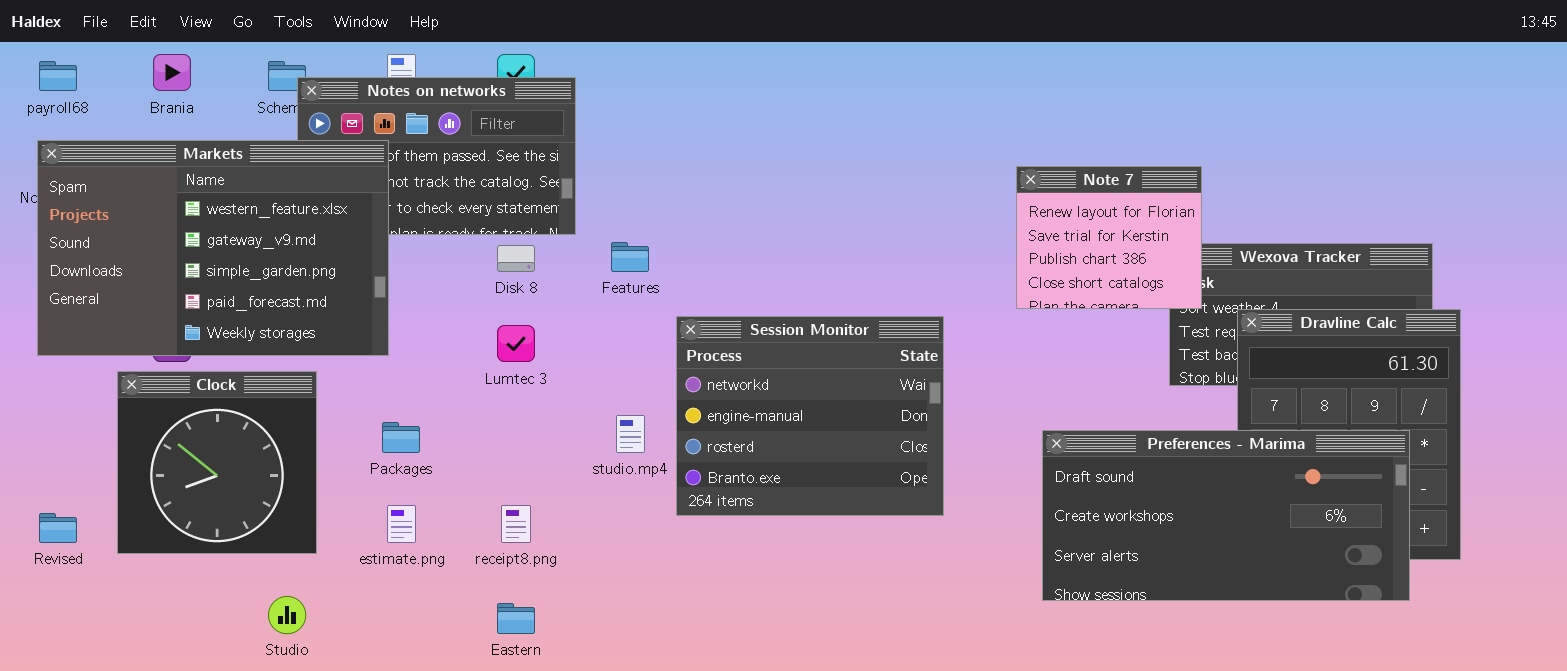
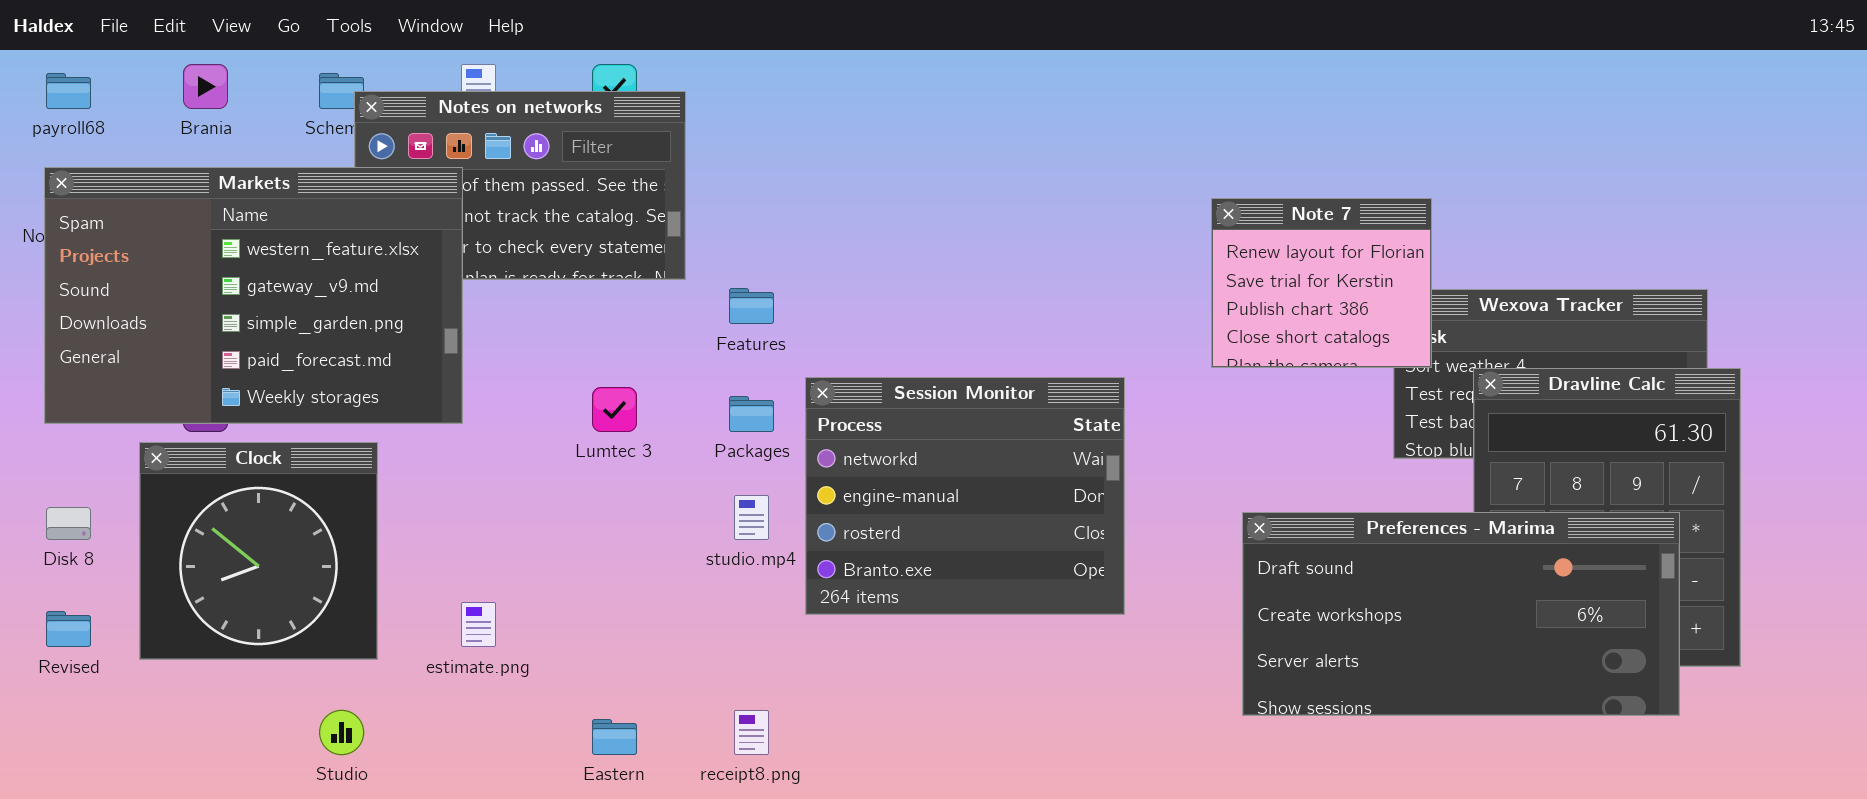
Disk 8: [497,245,535,272] -> [46,507,91,540], moved
Packages: [382,422,420,453] -> [729,396,774,432], moved
receipt8.png: [501,505,531,543] -> [734,710,769,755], moved

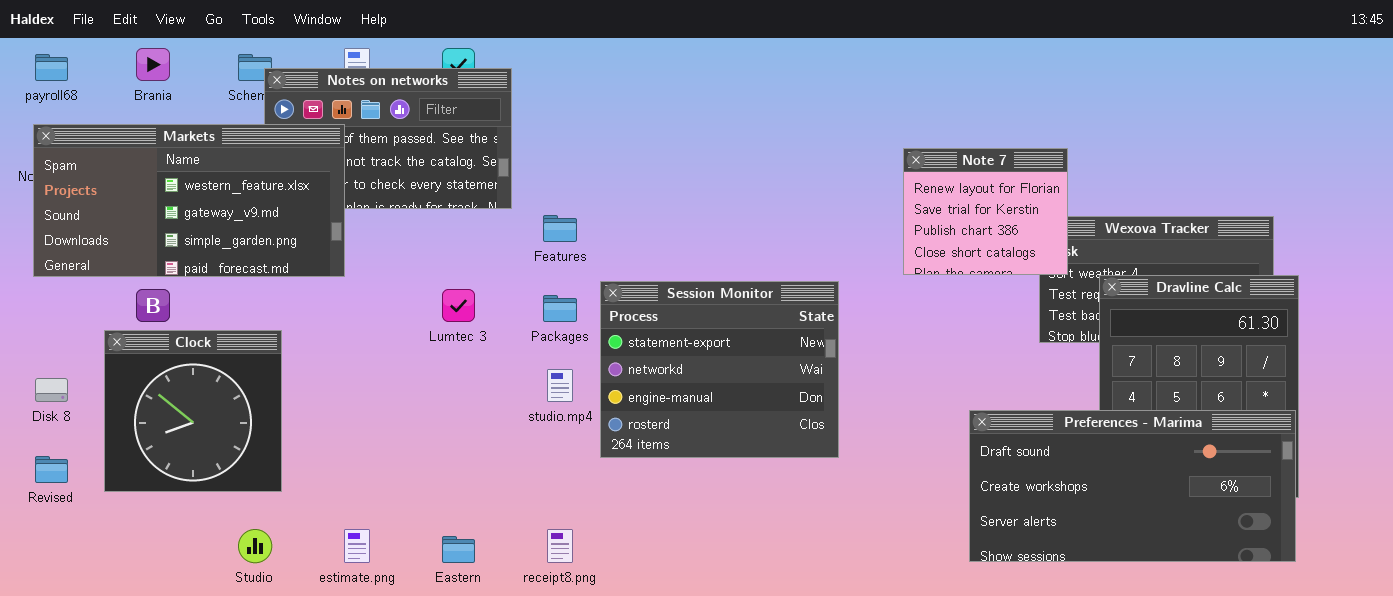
Markets: [44,167,463,424] -> [33,124,345,277], resized
Session Monitor: [805,377,1125,615] -> [600,281,839,458], scrolled up 1 row
Preferences - Marima: [1242,512,1680,716] -> [969,410,1296,562], moved
estimate.png: [461,602,496,647] -> [344,529,370,563], moved

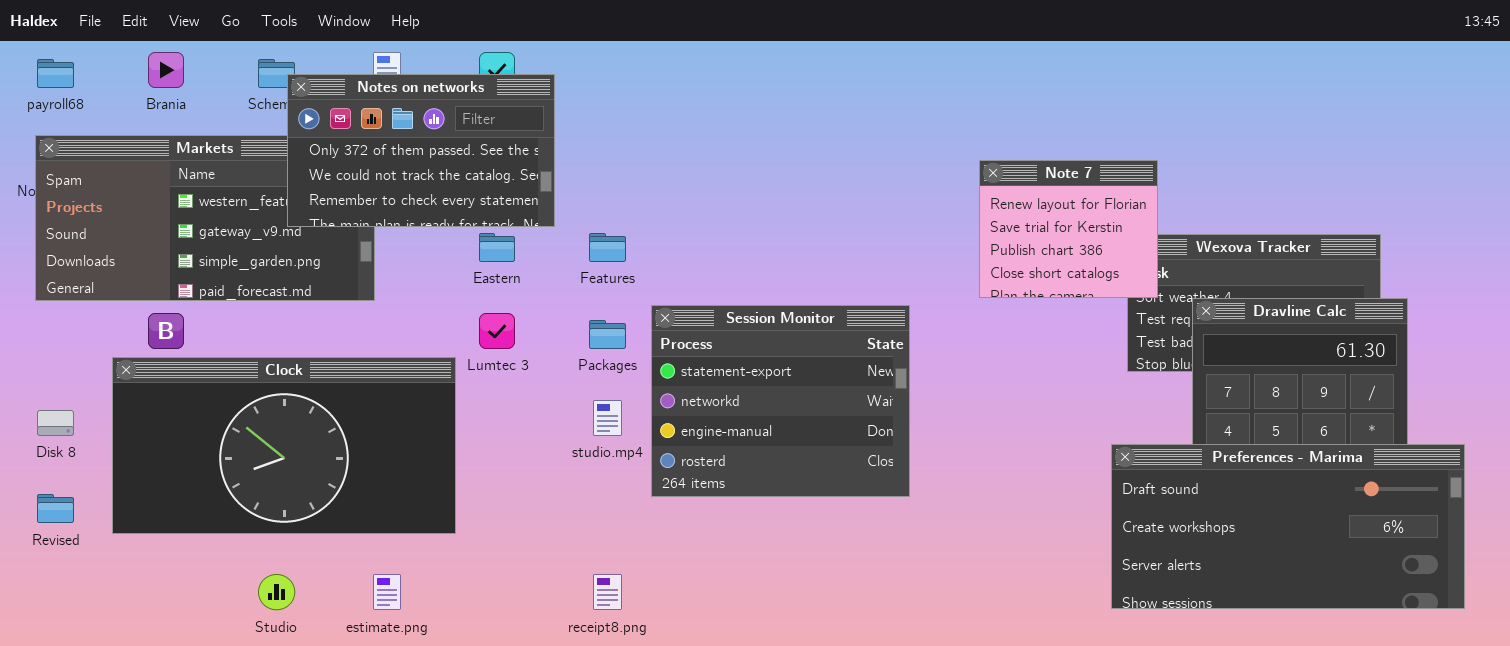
Notes on networks: [264,68,512,209] -> [287,74,555,227], raised
Clock: [104,330,282,492] -> [112,357,456,534], resized
Preferences - Marima: [969,410,1296,562] -> [1111,444,1465,609], moved
Eastern: [442,536,475,563] -> [479,233,515,262], moved

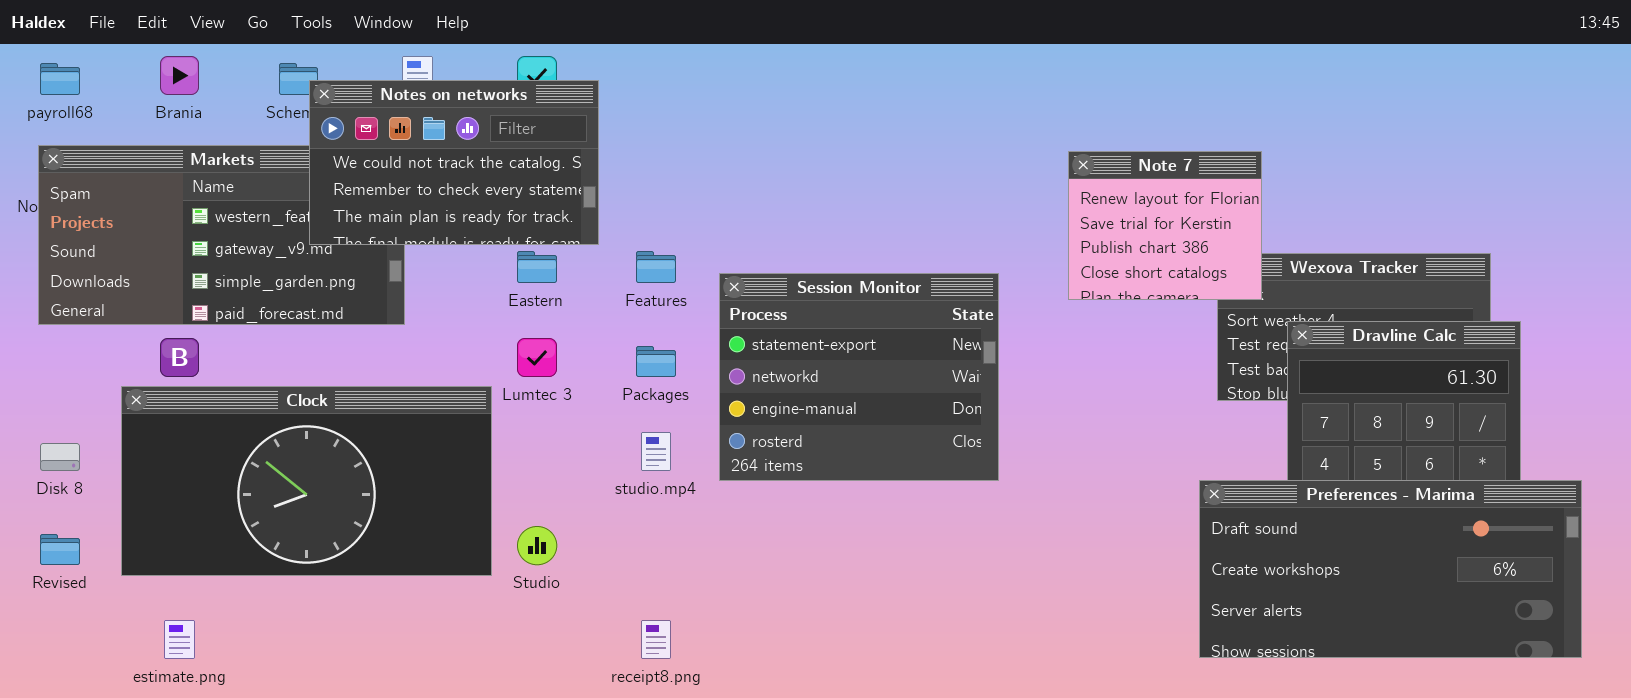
Notes on networks: [287,74,555,227] -> [309,80,599,245], scrolled down 1 row
Note 7: [979,160,1158,298] -> [1068,151,1262,300], moved
Session Monitor: [651,305,910,497] -> [719,273,999,481], moved
Studio: [258,574,295,610] -> [517,526,557,565], moved
estimate.png: [373,574,401,610] -> [164,620,195,659], moved

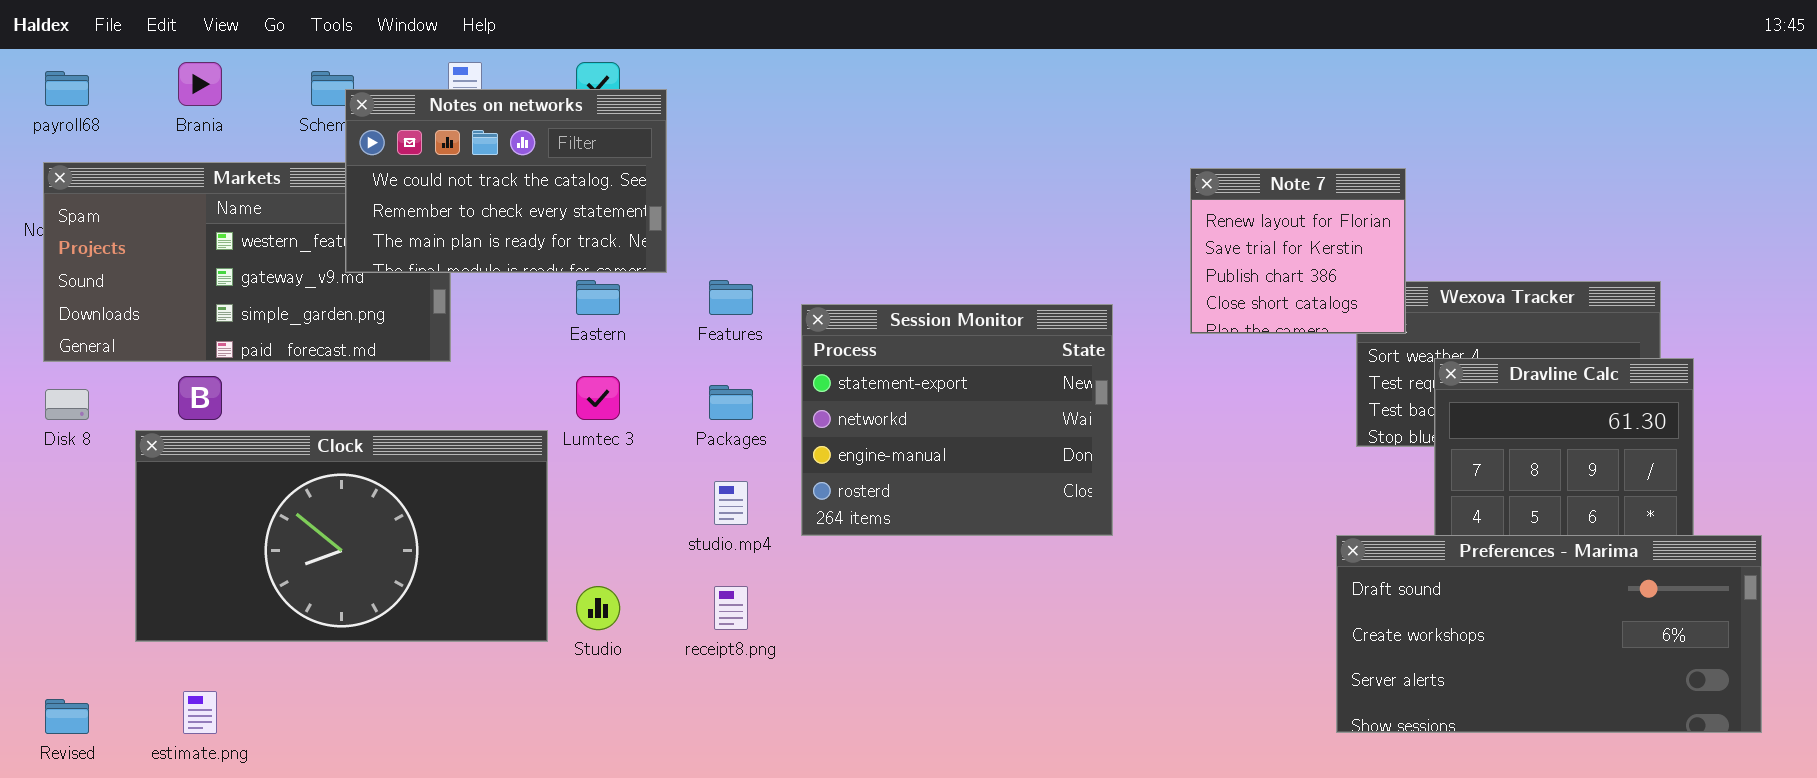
Disk 8: [40,443,80,471] -> [45,389,89,420], moved
Revised: [40,534,80,565] -> [45,699,89,734], moved
receipt8.png: [641,620,671,659] -> [714,586,748,630], moved

